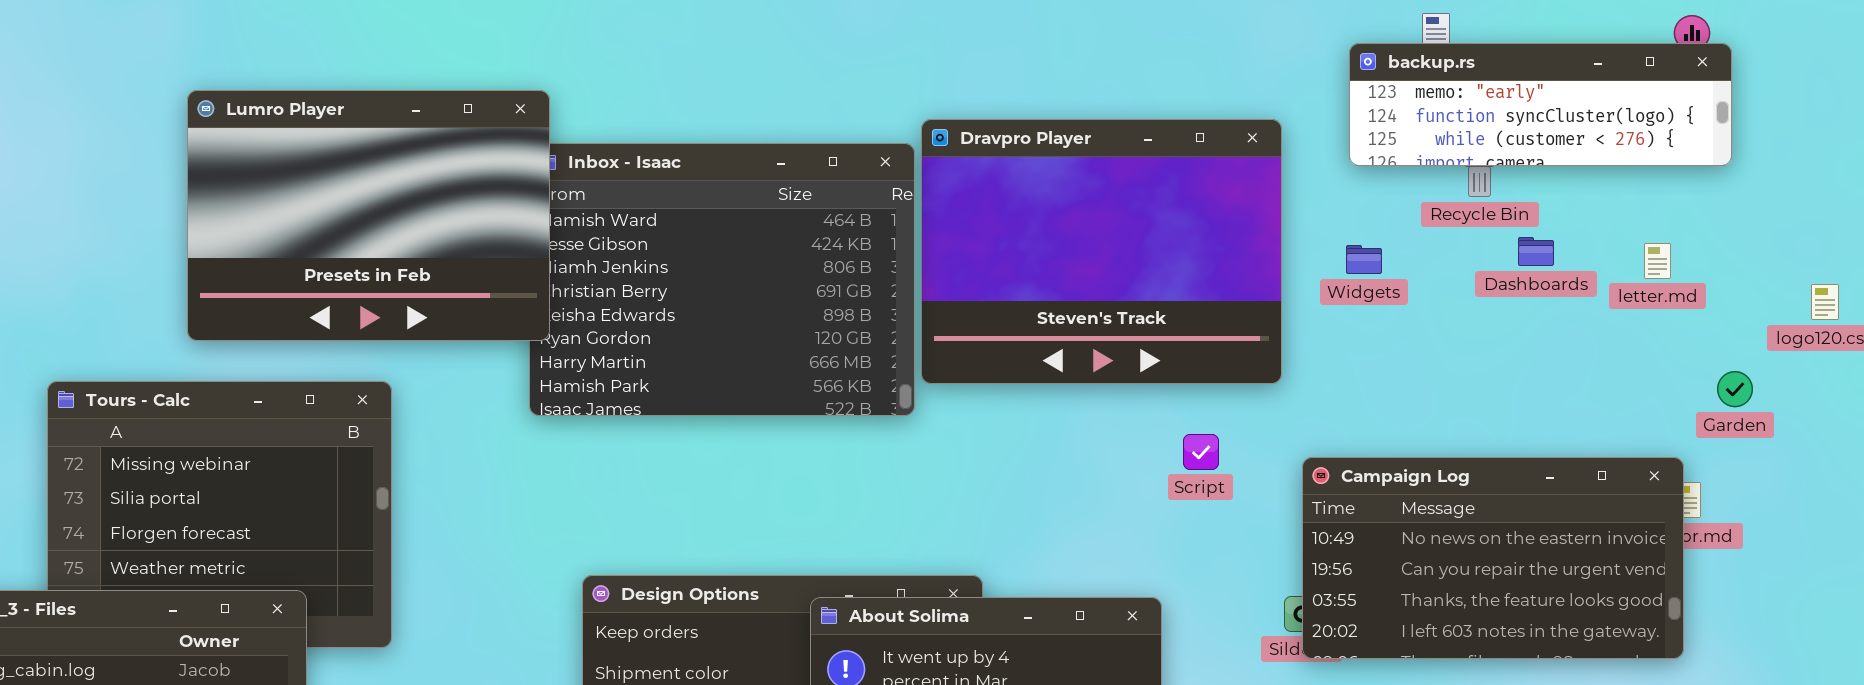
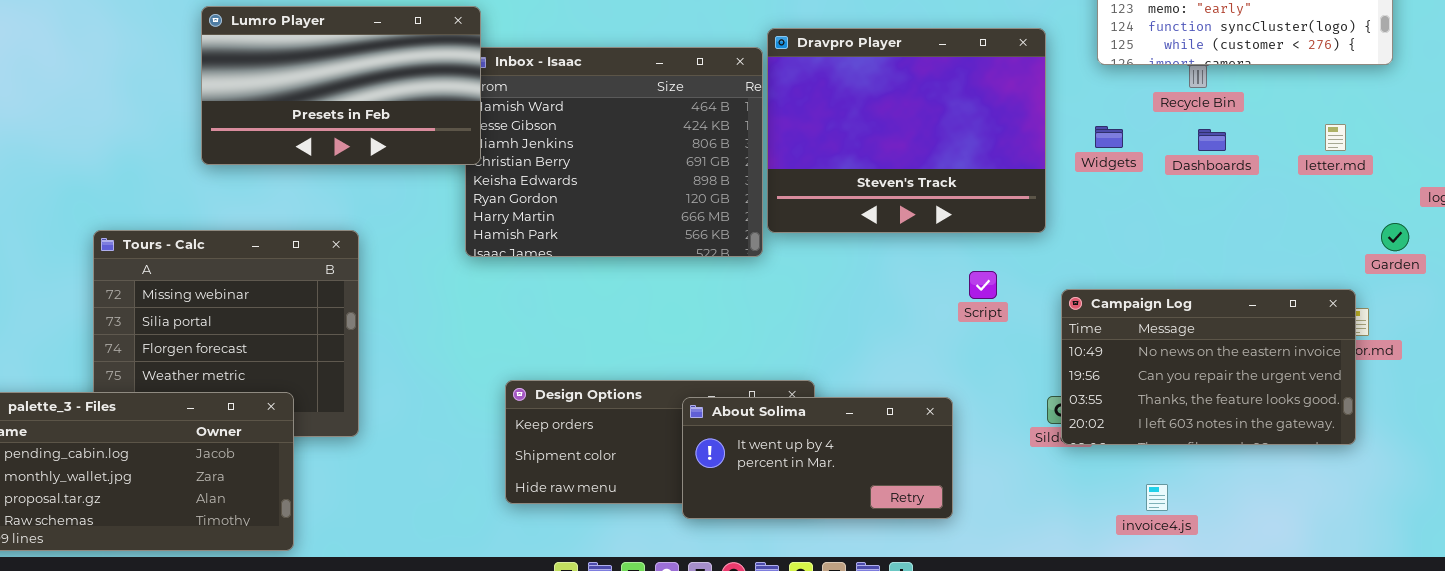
Lumro Player: [187,90,550,341] -> [201,6,481,165], resized
Dashboards: [1518,237,1554,266] -> [1198,129,1226,151], moved

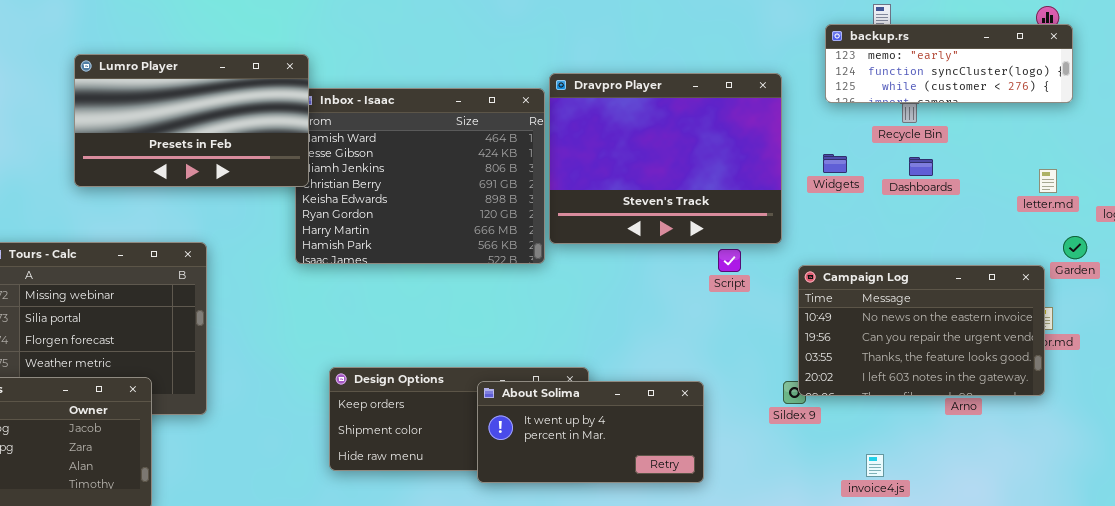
letter.md: [1325,124,1346,151] -> [1039,169,1057,193], moved
Script: [969,271,997,299] -> [718,249,741,272], moved
Campaign Log: [1061,289,1356,445] -> [798,265,1045,396], moved

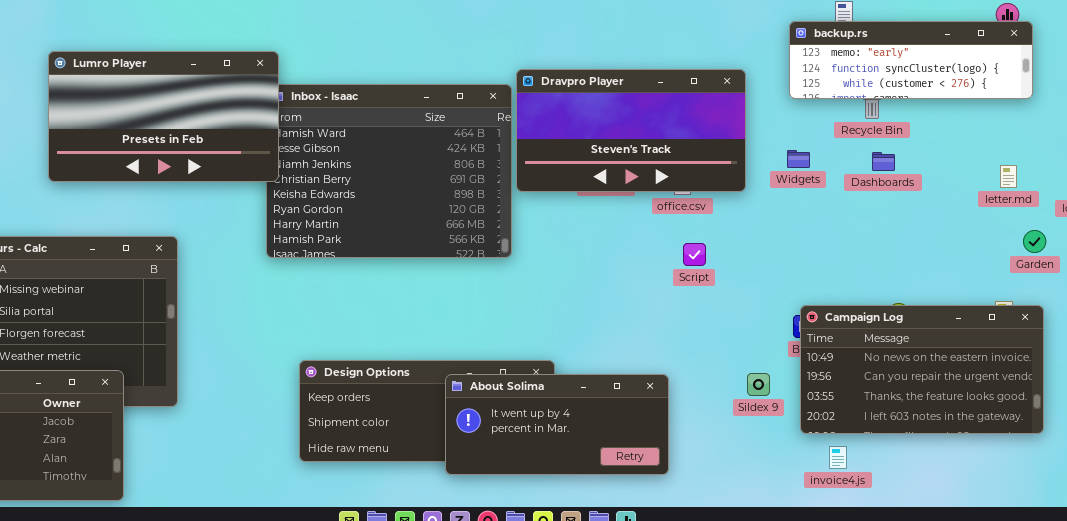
Dravpro Player: [549,73,782,244] -> [516,69,746,192], resized
Campaign Log: [798,265,1045,396] -> [800,305,1044,434], moved

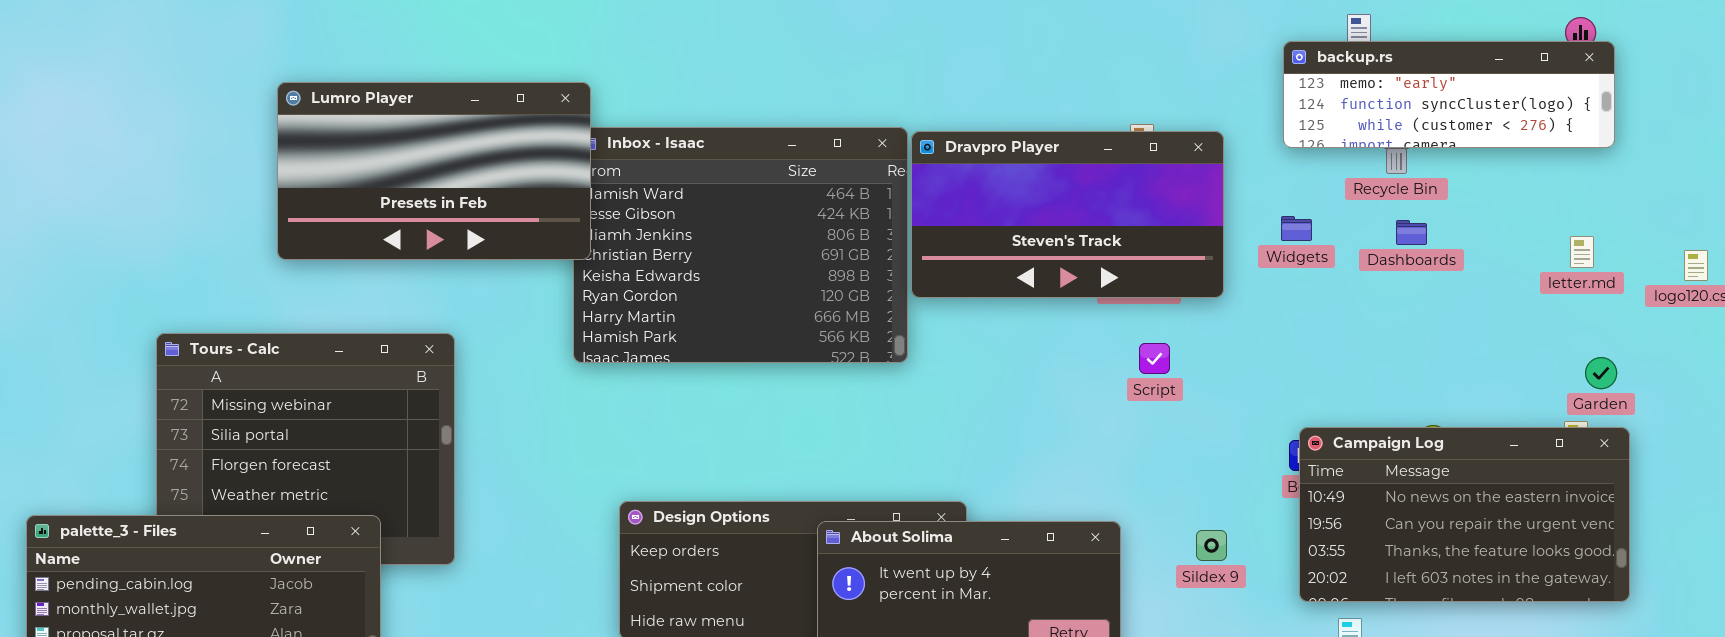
Dravpro Player: [516,69,746,192] -> [911,131,1224,298], moved
Garden: [1023,230,1046,253] -> [1585,357,1617,389], moved
Sildex 9: [747,373,770,396] -> [1196,530,1227,561], moved

